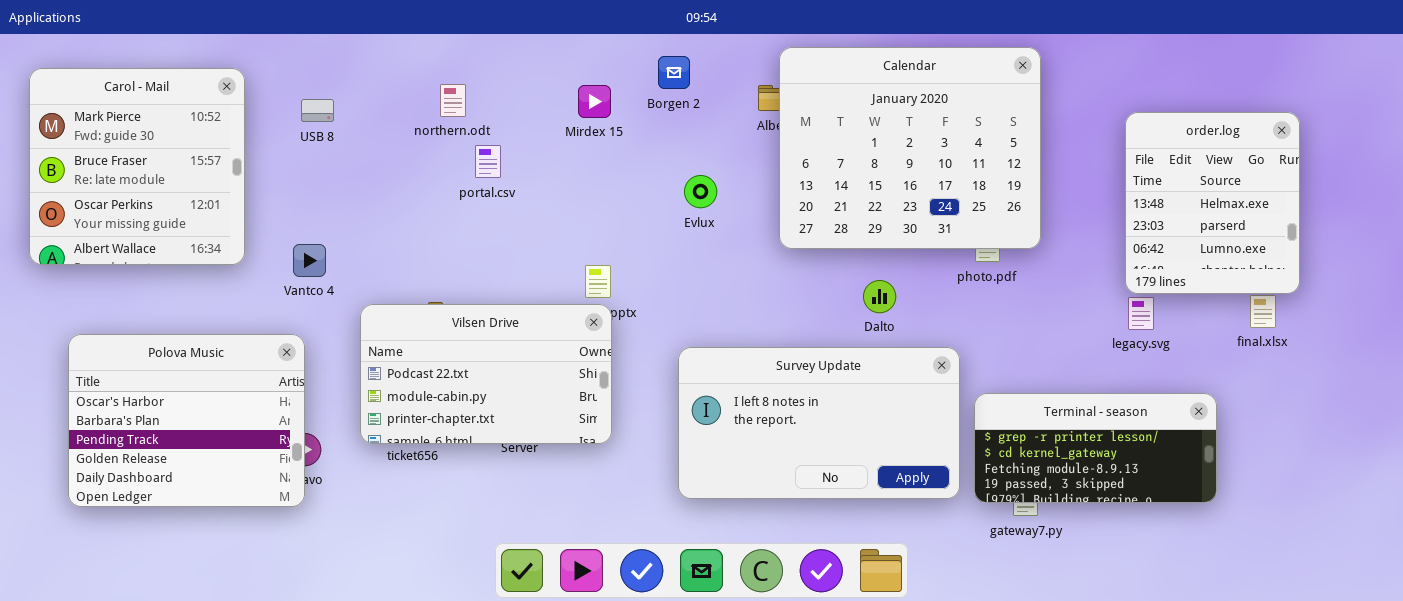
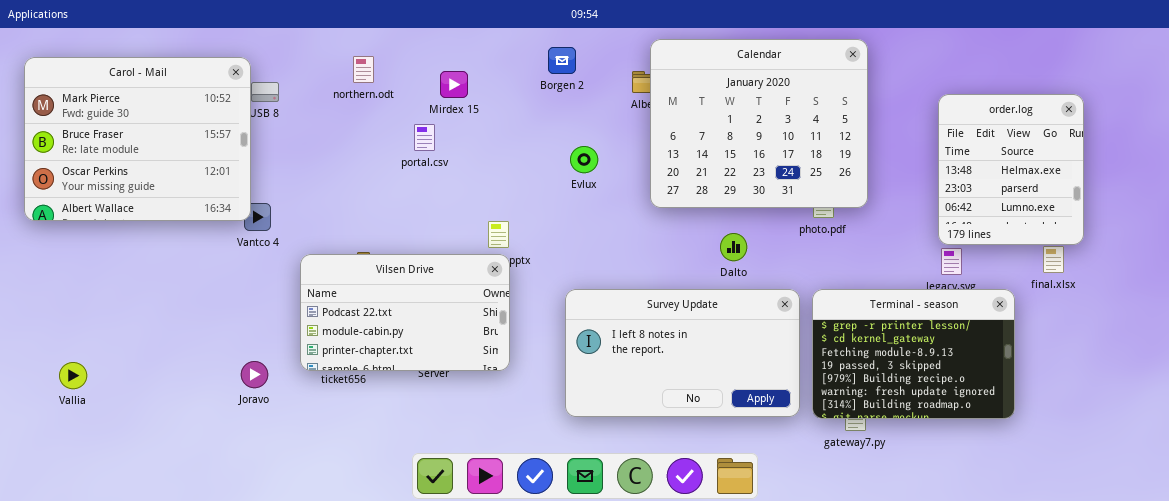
Carol - Mail: [29,68,245,265] -> [24,57,251,221], resized
northern.odt: [440,84,466,117] -> [353,56,374,83], moved
Mirdex 15: [578,85,611,118] -> [440,71,468,98], moved
portal.csv: [475,145,501,178] -> [414,124,435,151], moved
Polova Music: [68,334,305,507] -> none, closed
Terminal - season: [974,393,1217,503] -> [812,289,1015,419], resized

